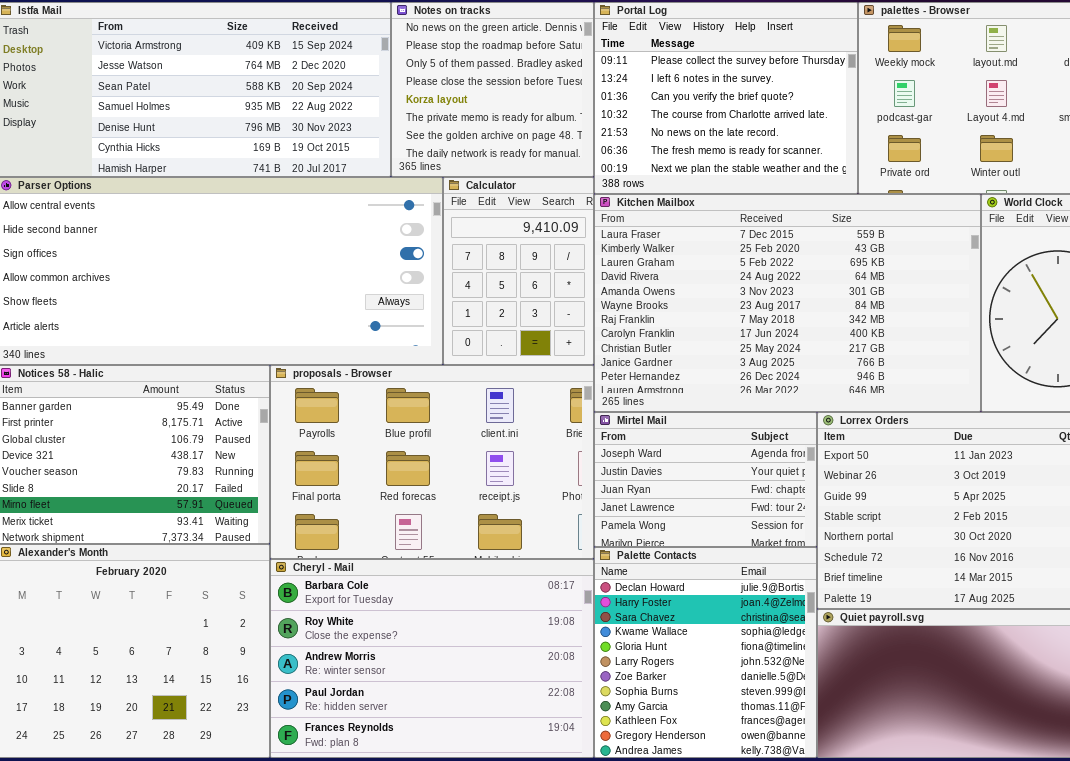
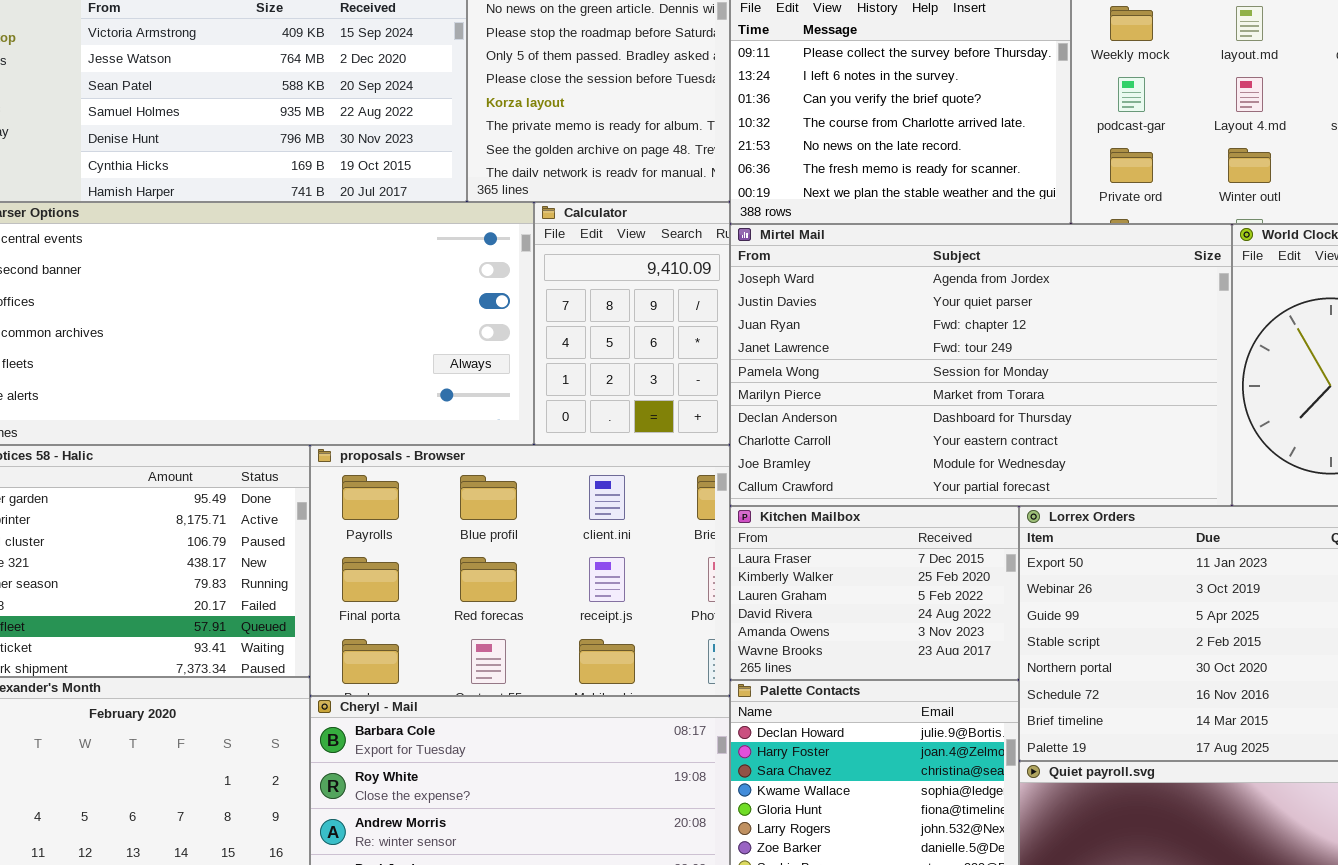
Kitchen Mailbox: [594,194,981,412] -> [730,506,1019,680], moved, resized
Mirtel Mail: [594,412,817,547] -> [730,224,1232,506], moved, resized

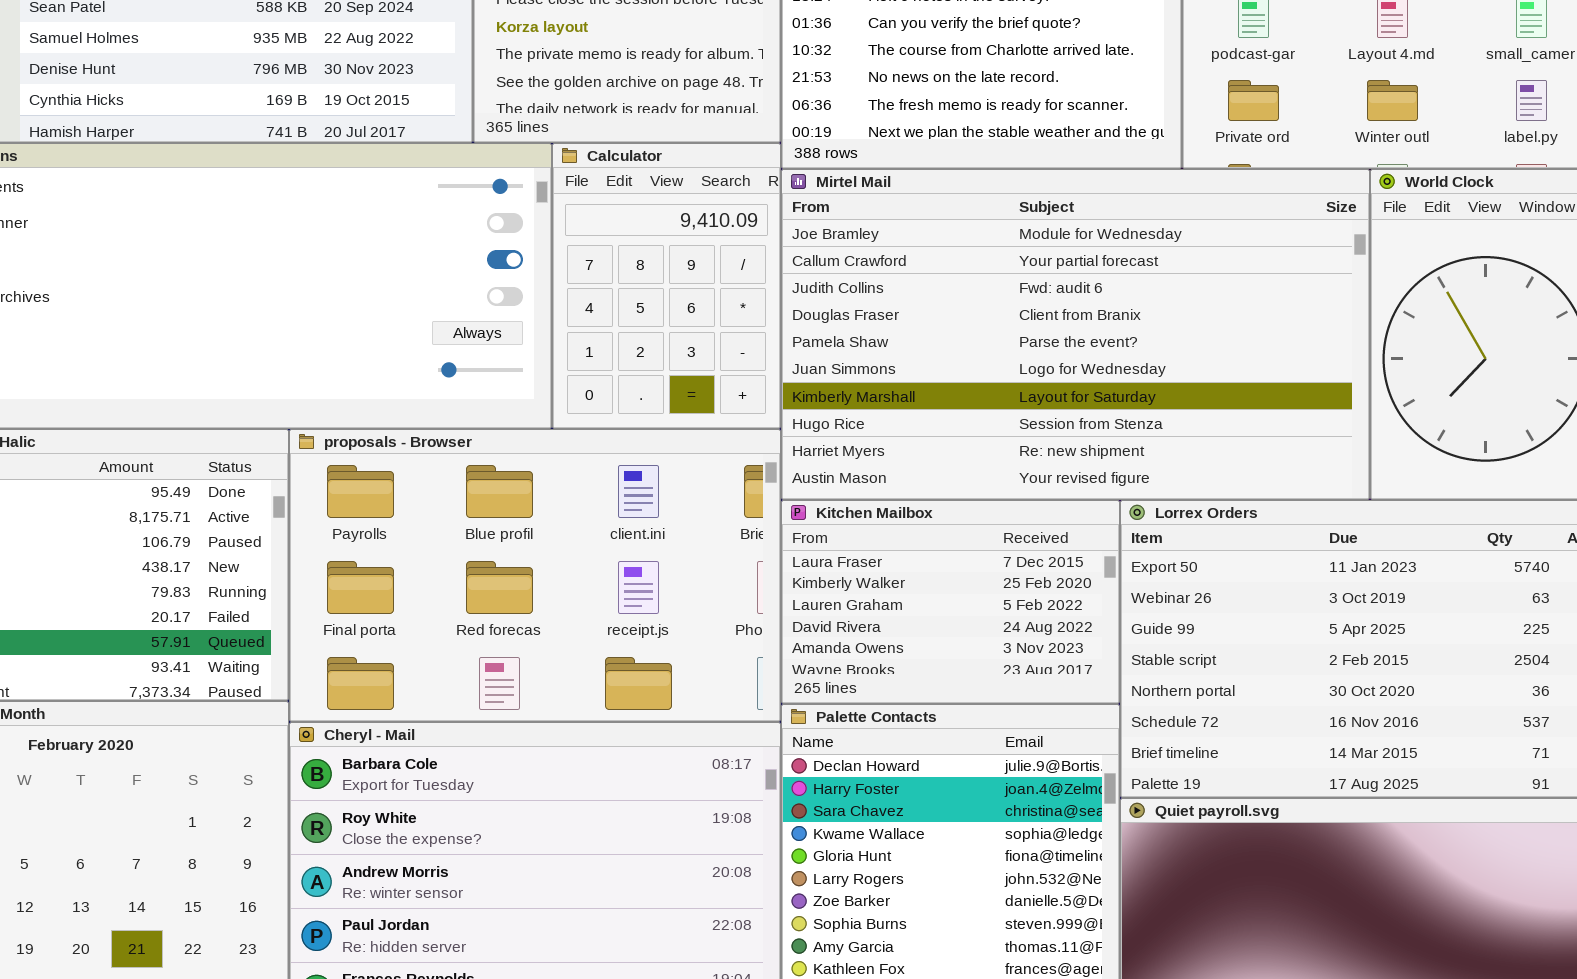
Mirtel Mail: [730,224,1232,506] -> [781,169,1370,500], scrolled down 8 rows

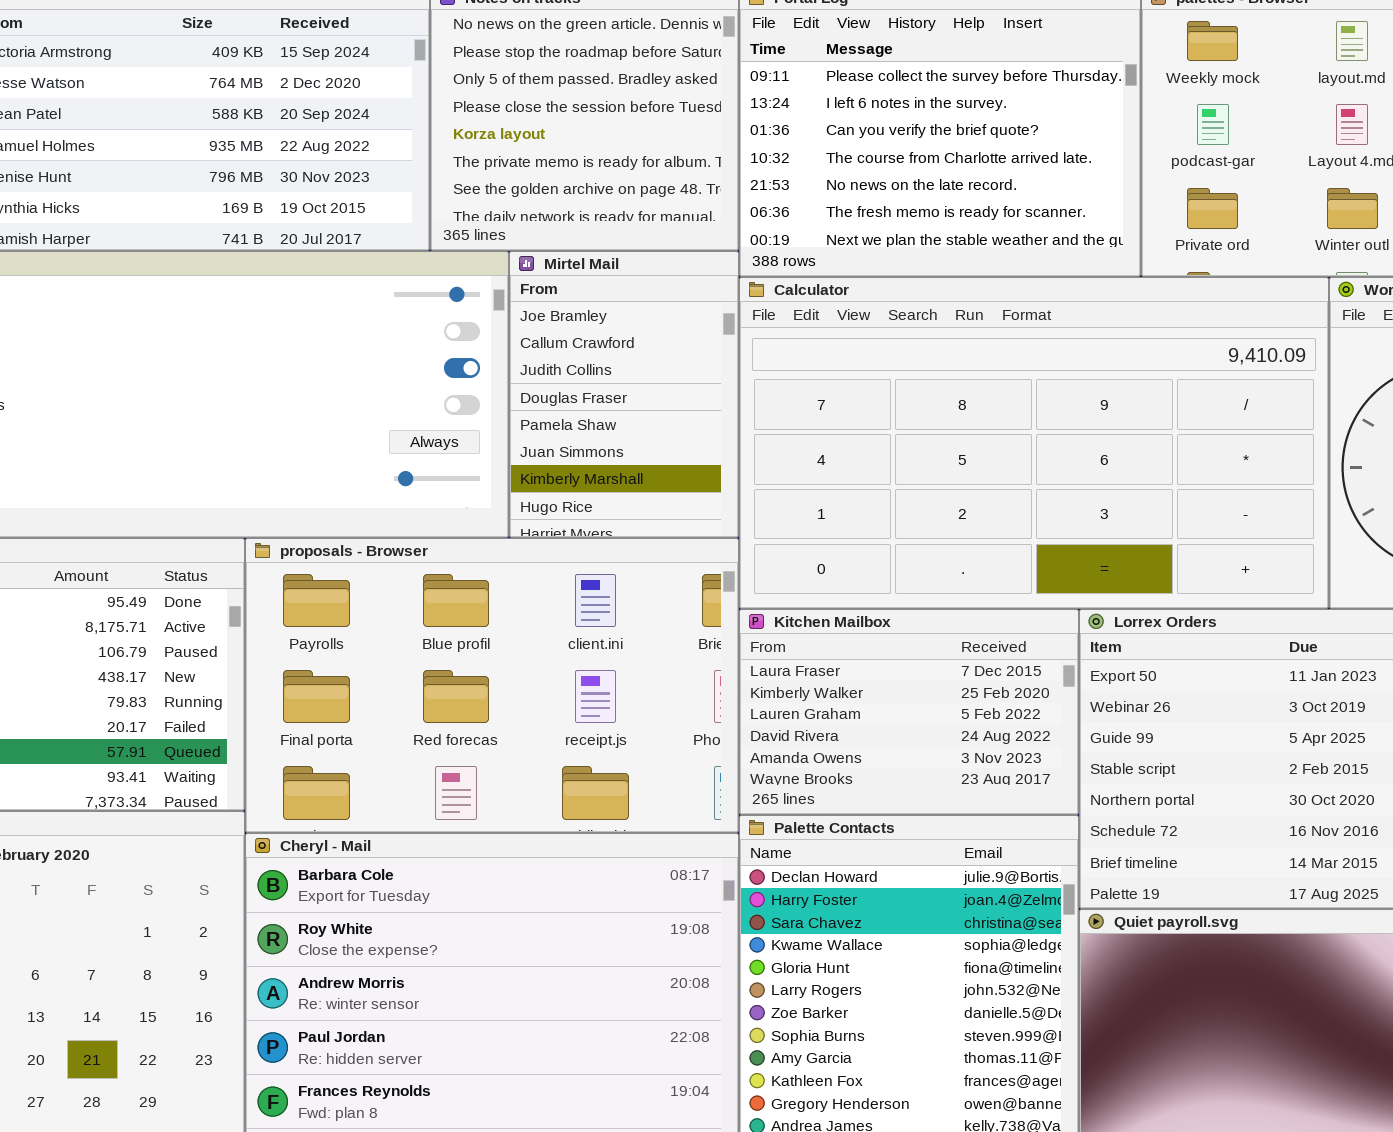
Calculator: [552,143,781,429] -> [739,277,1329,609], moved, resized
Mirtel Mail: [781,169,1370,500] -> [509,251,739,538], moved, resized

